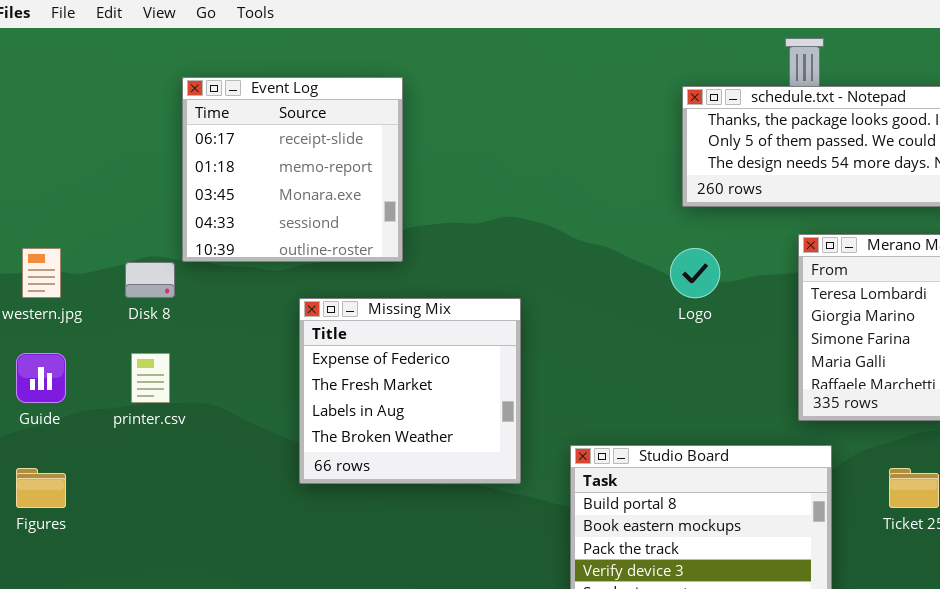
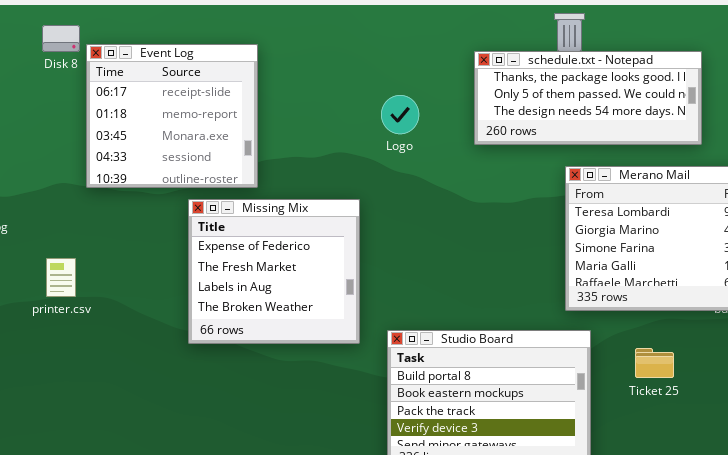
Logo: [670,248,720,298] -> [381,95,419,134], moved
Disk 8: [125,262,175,298] -> [42,25,80,52], moved
Missing Mix: [299,298,521,484] -> [188,199,360,344], moved

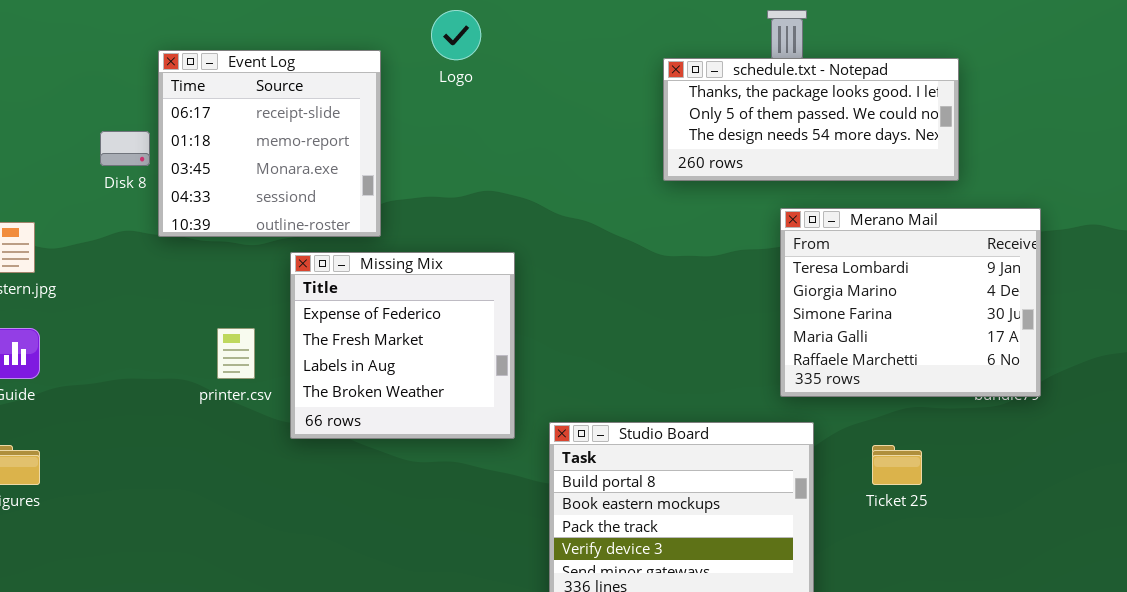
Disk 8: [42,25,80,52] -> [100,131,150,166], moved
Logo: [381,95,419,134] -> [431,10,481,60], moved
printer.csv: [46,258,76,297] -> [217,328,255,379], moved

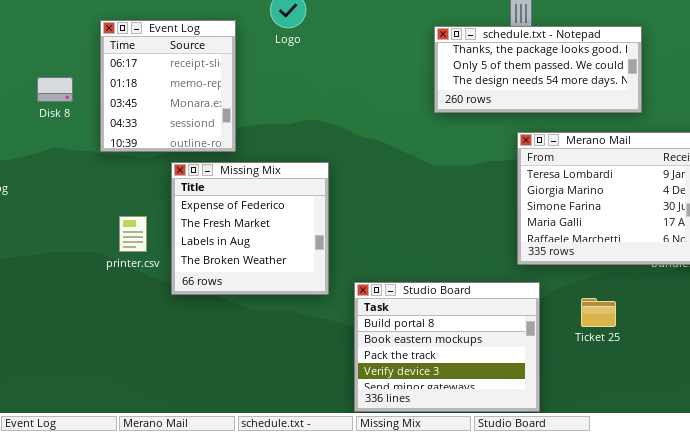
Event Log: [158,50,381,237] -> [100,20,236,152], resized

